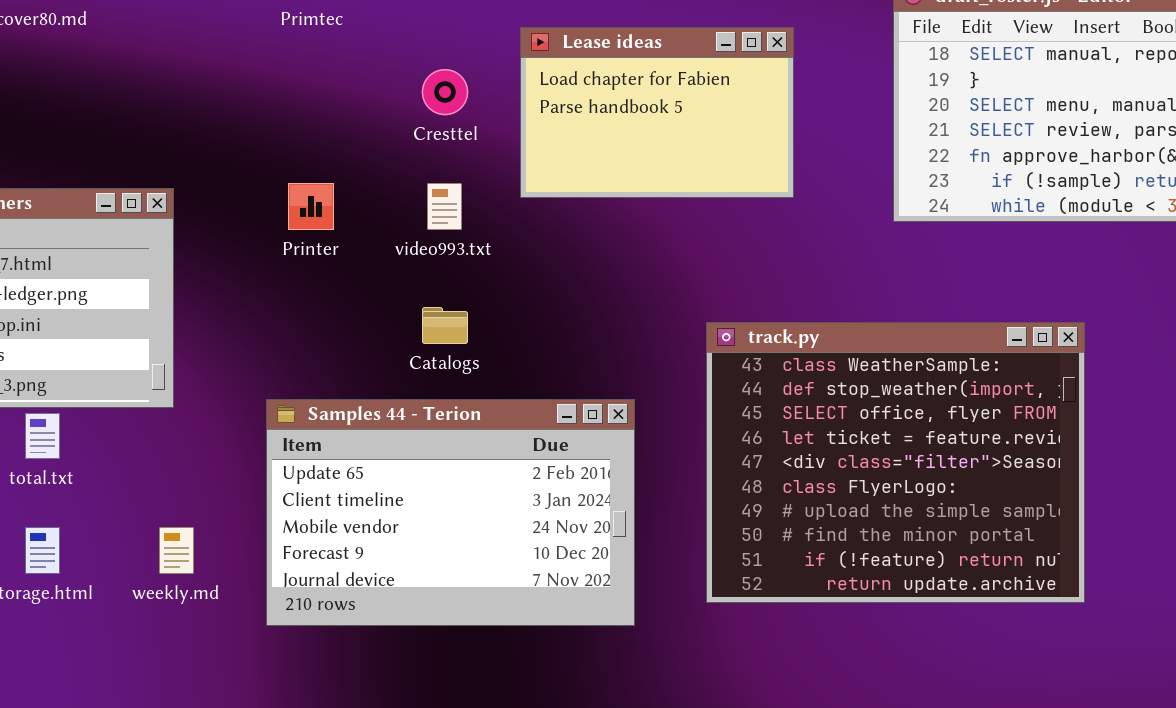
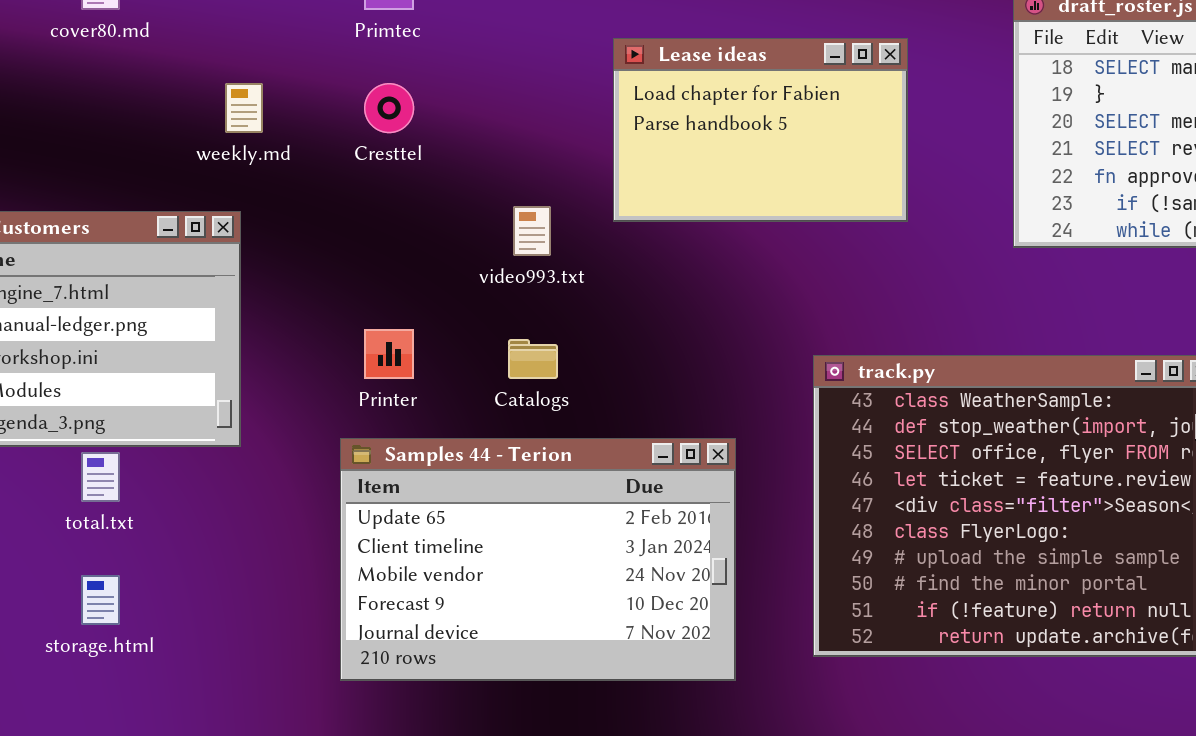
Cresttel: [422,69,468,115] -> [364,83,414,133], moved
Printer: [288,183,334,230] -> [364,329,414,379], moved
weekly.md: [159,527,194,574] -> [225,83,263,133], moved

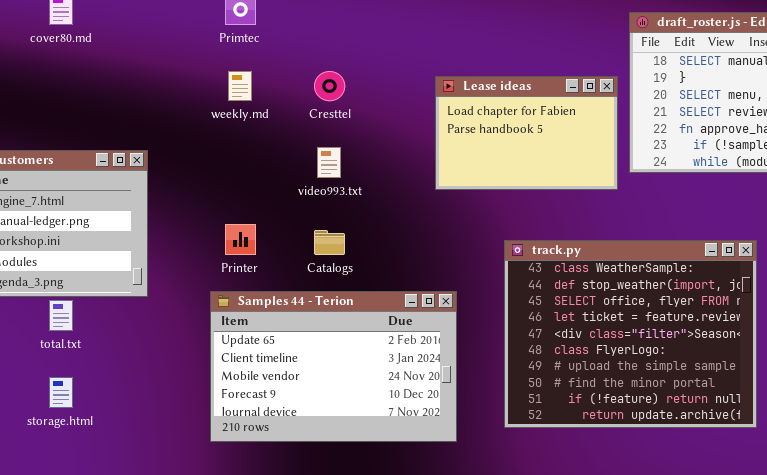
Lease ideas: [613,38,908,222] -> [435,76,618,190], moved
weekly.md: [225,83,263,133] -> [228,71,252,101], moved
Cresttel: [364,83,414,133] -> [314,71,345,101], moved

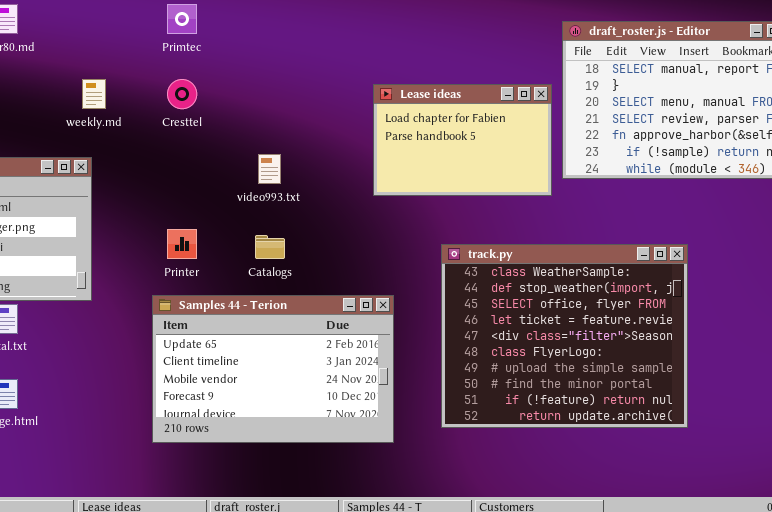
weekly.md: [228,71,252,101] -> [82,79,106,109], moved
Cresttel: [314,71,345,101] -> [167,79,197,109], moved

